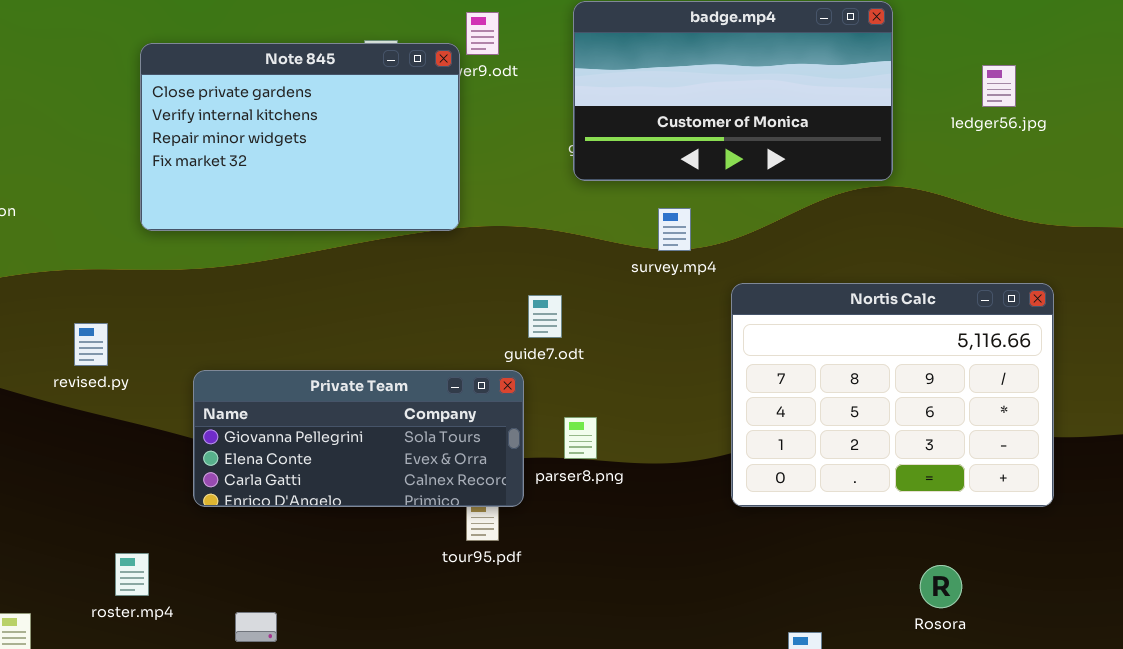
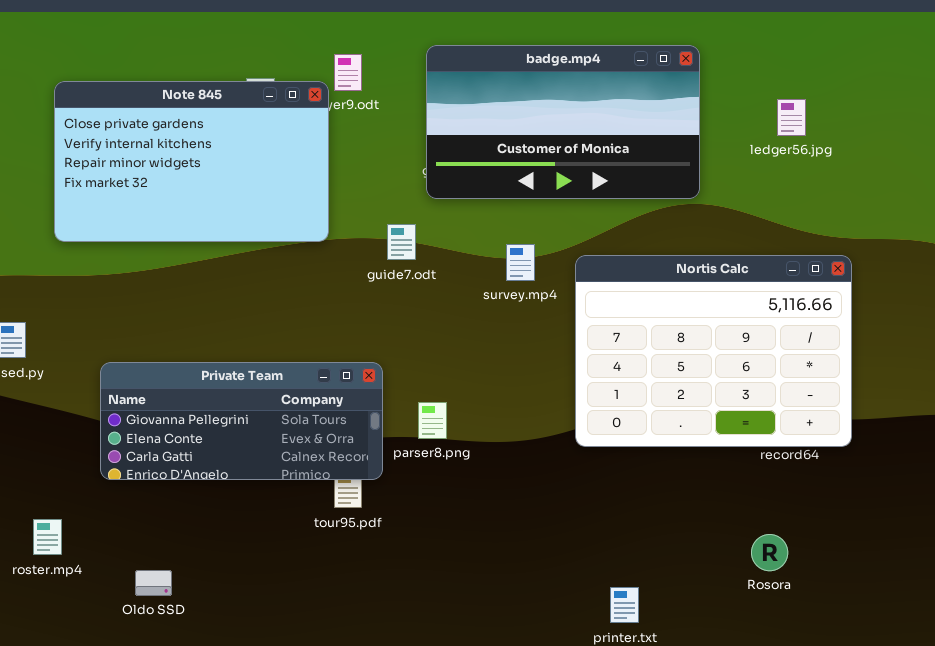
survey.mp4: [658,208,691,251] -> [506,244,535,281], moved
Nortis Calc: [731,283,1054,507] -> [575,255,852,447], moved
guide7.odt: [528,295,562,338] -> [387,224,416,260], moved
Rosora: [920,565,962,608] -> [751,534,788,571], moved

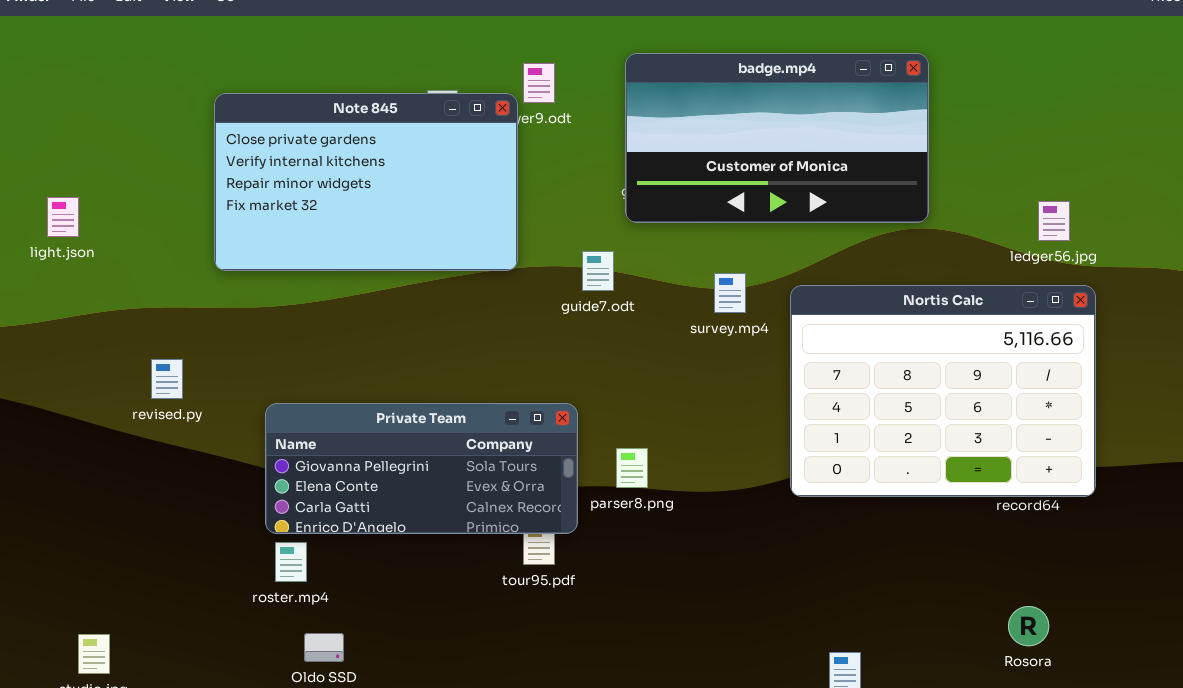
ledger56.jpg: [777,99,806,136] -> [1038,201,1070,241], moved
roster.mp4: [33,519,62,555] -> [275,542,307,582], moved
Rosora: [751,534,788,571] -> [1008,606,1049,646], moved

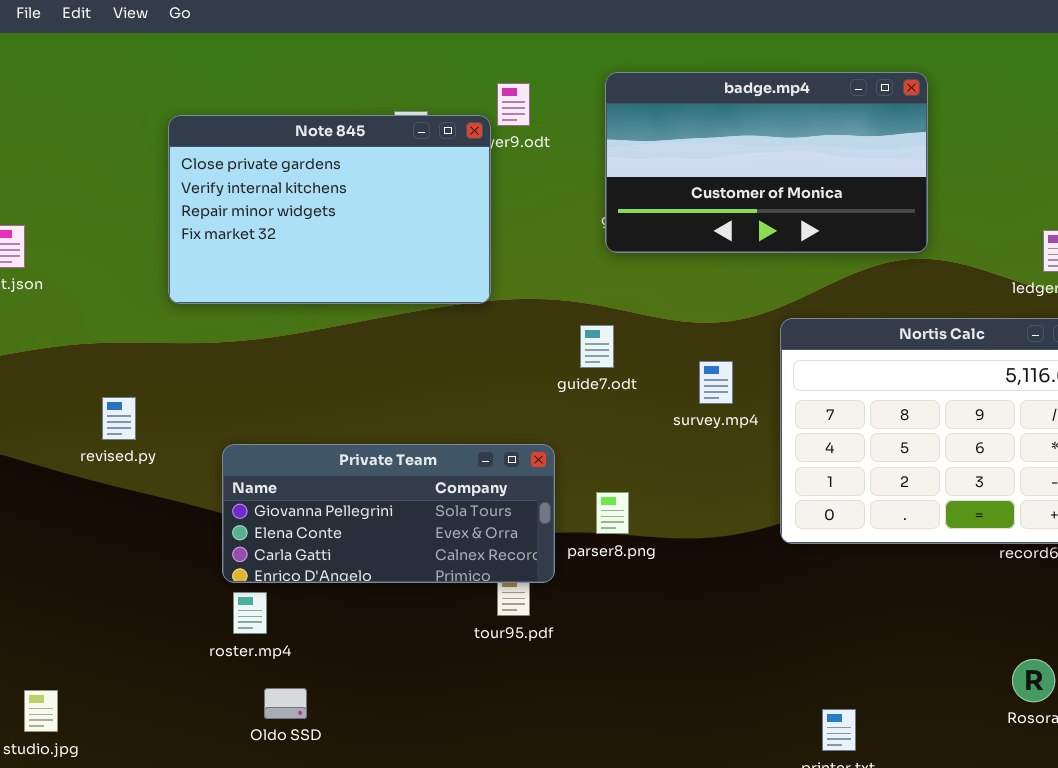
guide7.odt: [582,251,614,291] -> [580,325,614,368], moved
survey.mp4: [714,273,746,313] -> [699,361,733,404], moved

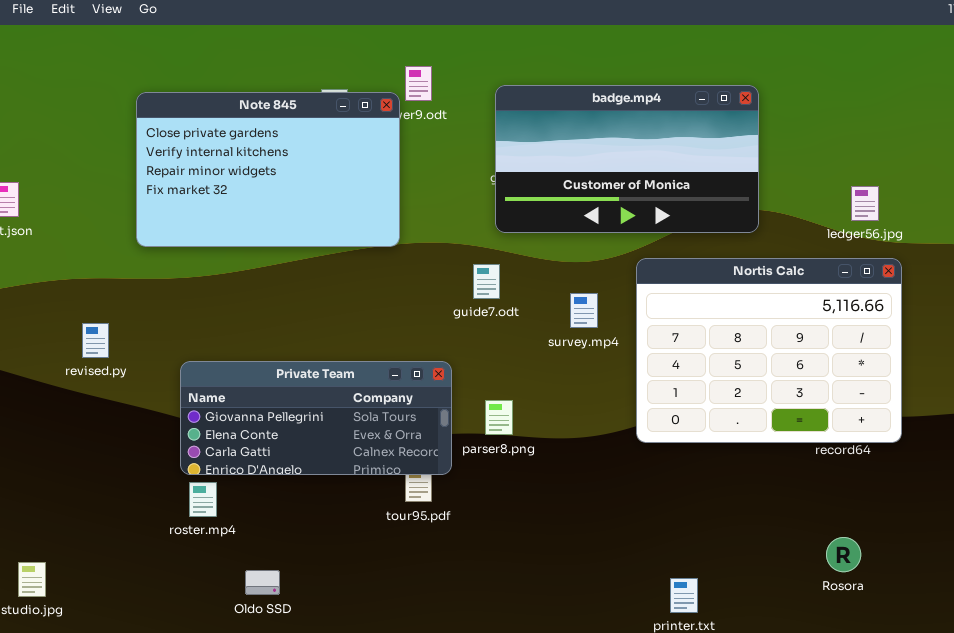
badge.mp4: [605,72,928,253] -> [495,85,759,233], moved
Oldo SSD: [264,688,307,719] -> [245,570,280,595], moved

